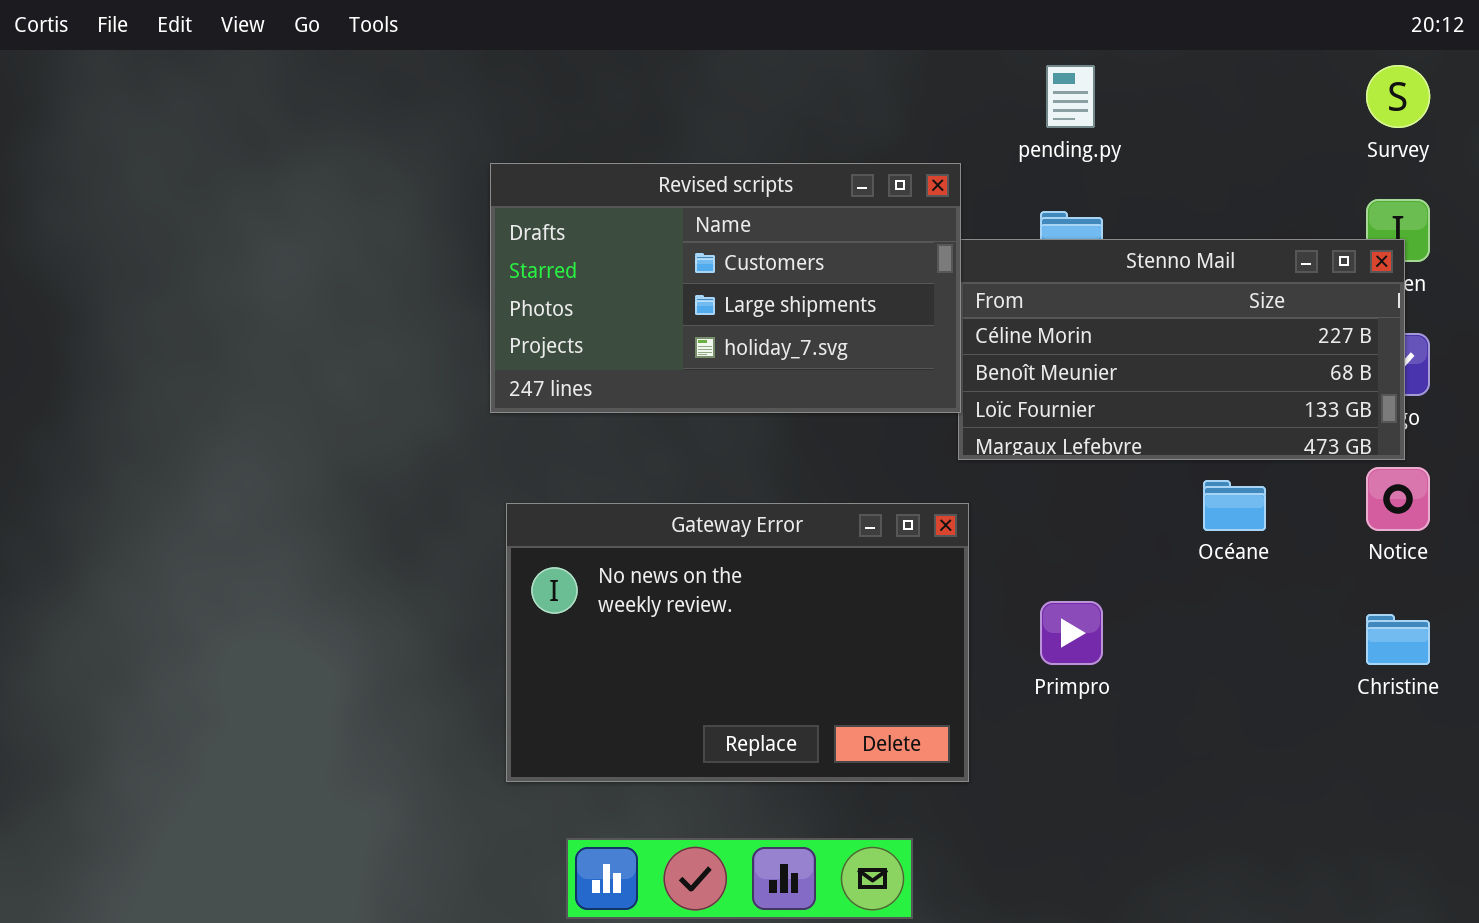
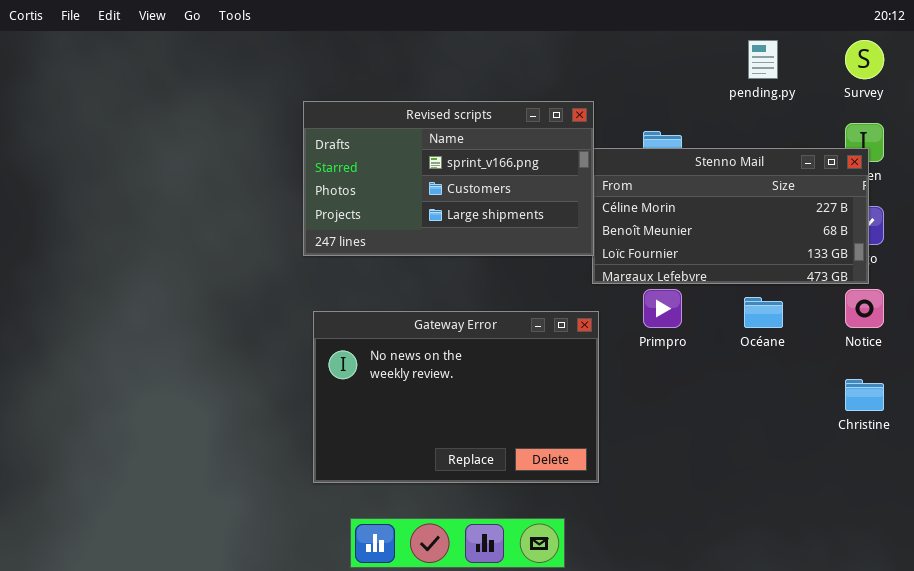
pending.py: [1046,65,1095,128] -> [748,40,778,79], moved
Revised scripts: [490,163,961,413] -> [303,101,594,256], scrolled up 1 row
Primpro: [1040,601,1103,665] -> [643,289,682,328], moved

